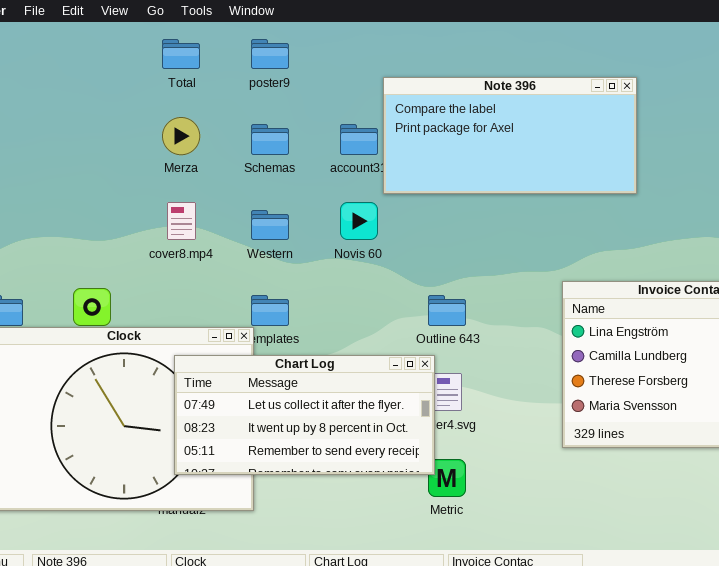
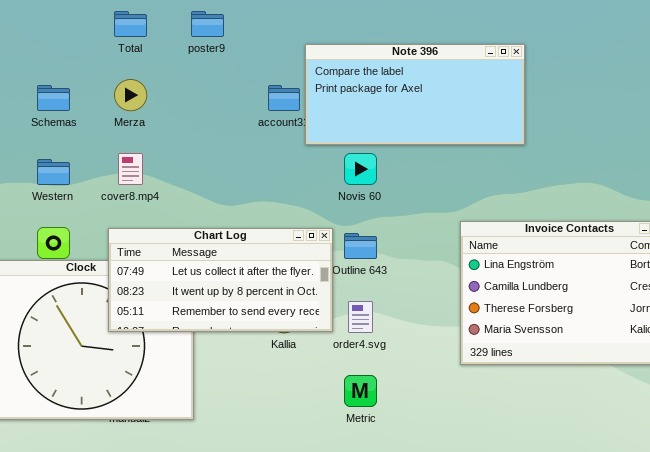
Schemas: [251,124,289,155] -> [37,85,70,111], moved
Novis 60: [340,202,378,240] -> [344,153,377,185], moved
Western: [251,210,289,240] -> [37,159,70,185], moved
Chart Log: [174,355,435,475] -> [108,228,333,332], moved

